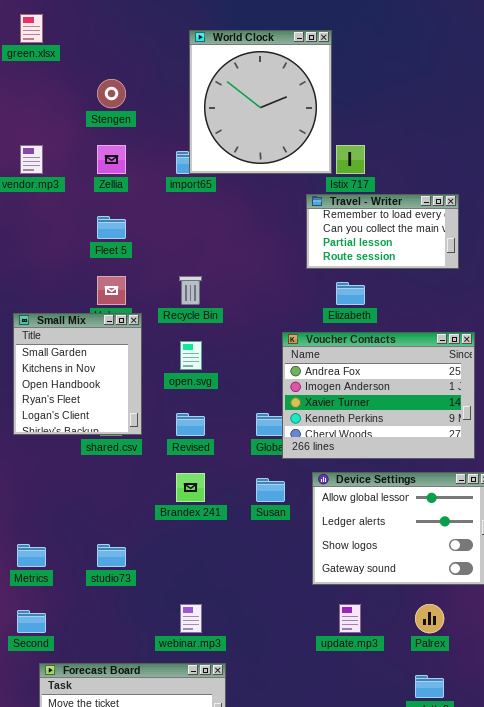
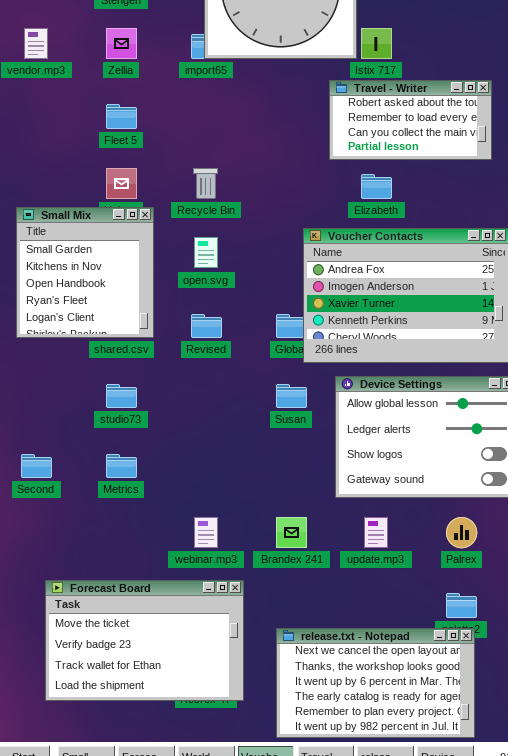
Travel - Writer: [306,194,459,269] -> [329,80,492,160], scrolled up 1 row
Brandex 241: [176,473,205,502] -> [276,517,307,548], moved
Metrics: [17,544,46,567] -> [106,454,137,478], moved
studio73: [97,544,126,567] -> [106,384,137,408], moved
Second: [17,610,46,633] -> [21,454,52,478], moved

